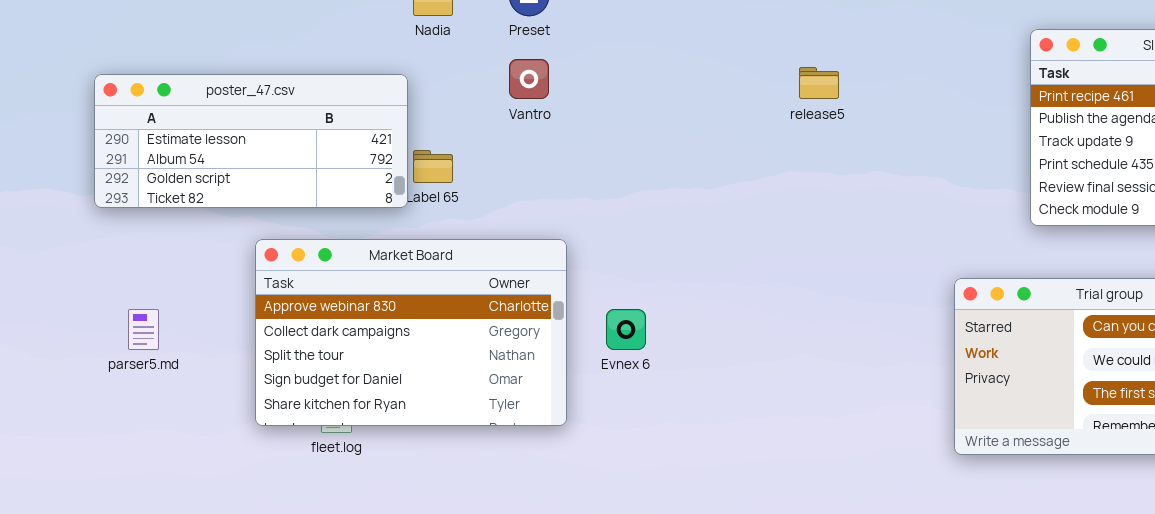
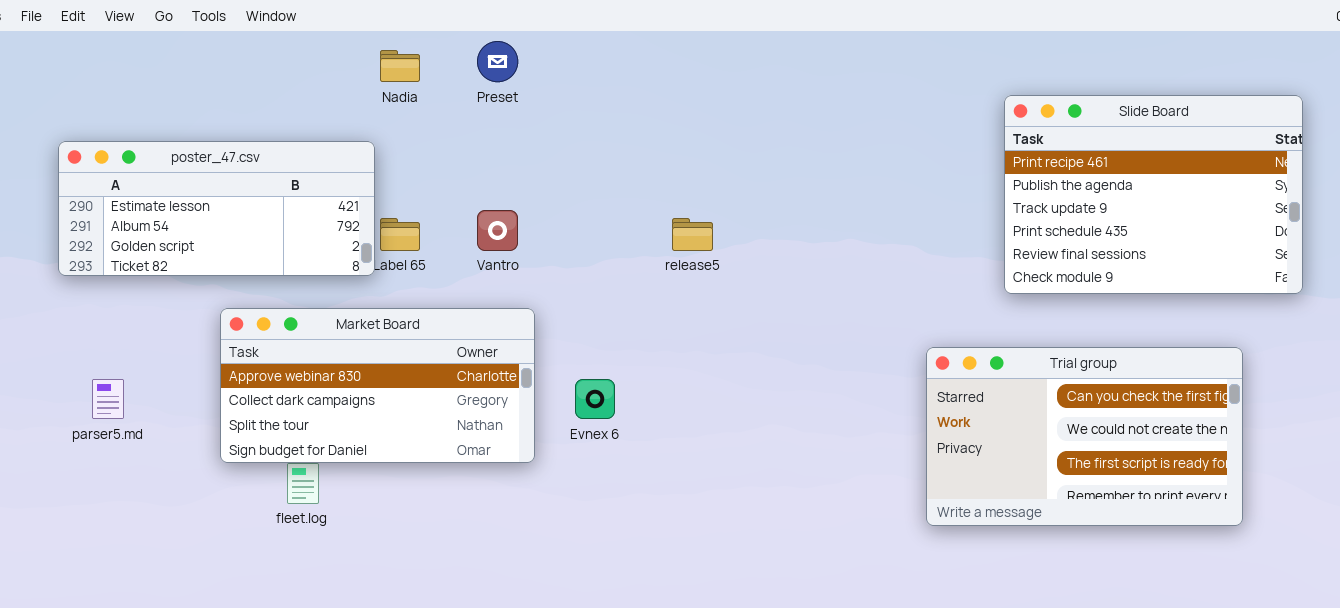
Vantro: [509,59,549,99] -> [477,210,518,251], moved
release5: [799,67,839,99] -> [672,218,713,251], moved
Market Board: [255,239,567,426] -> [220,308,535,463], resized

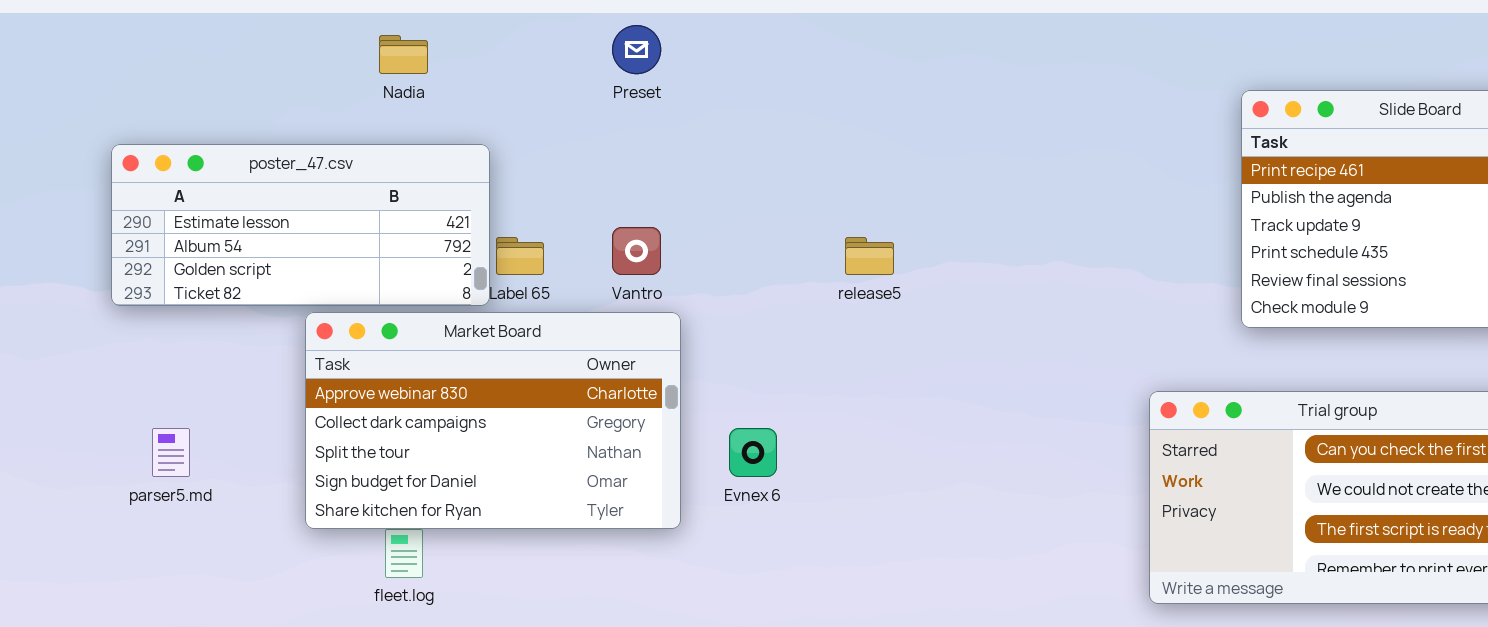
Nadia: [380,50,420,82] -> [379,35,428,74], moved
Market Board: [220,308,535,463] -> [305,312,681,529], resized

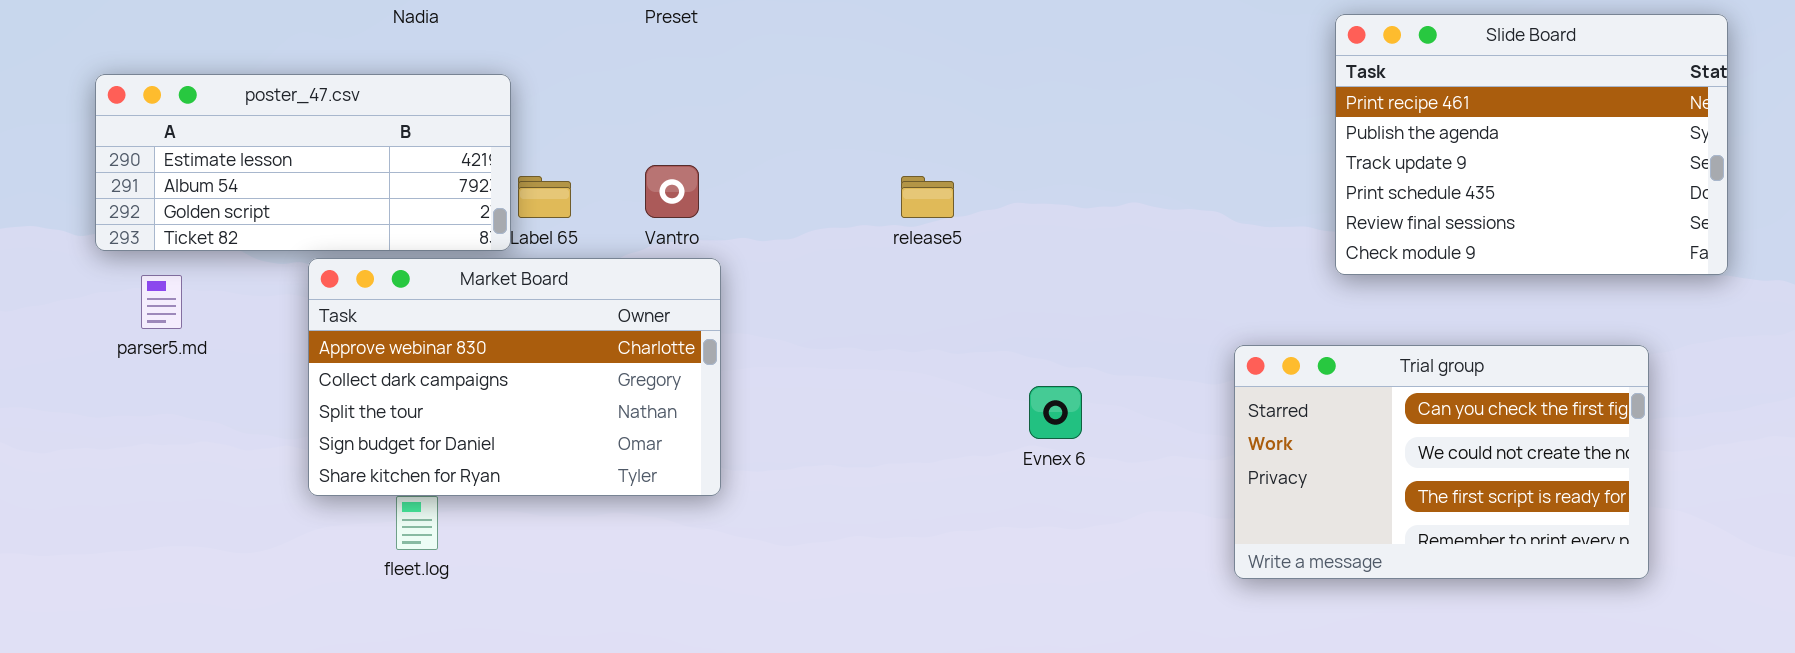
parser5.md: [152,428,190,477] -> [141,275,182,329], moved
Evnex 6: [729,428,777,477] -> [1029,386,1082,439], moved

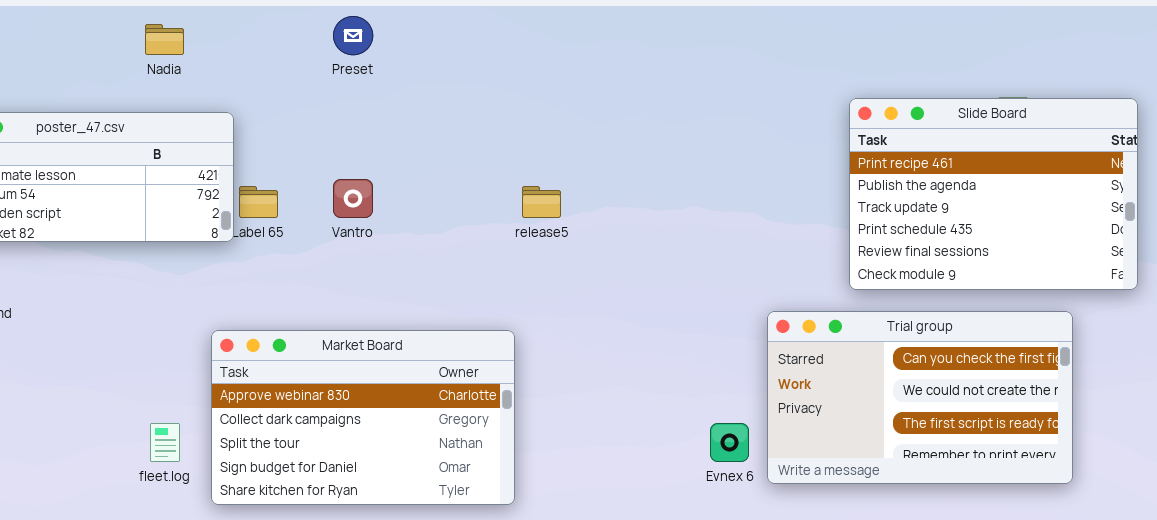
Slide Board: [1335,14,1728,275] -> [849,98,1138,290], moved
Market Board: [308,258,721,496] -> [211,330,515,505], moved
Evnex 6: [1029,386,1082,439] -> [710,423,749,462], moved

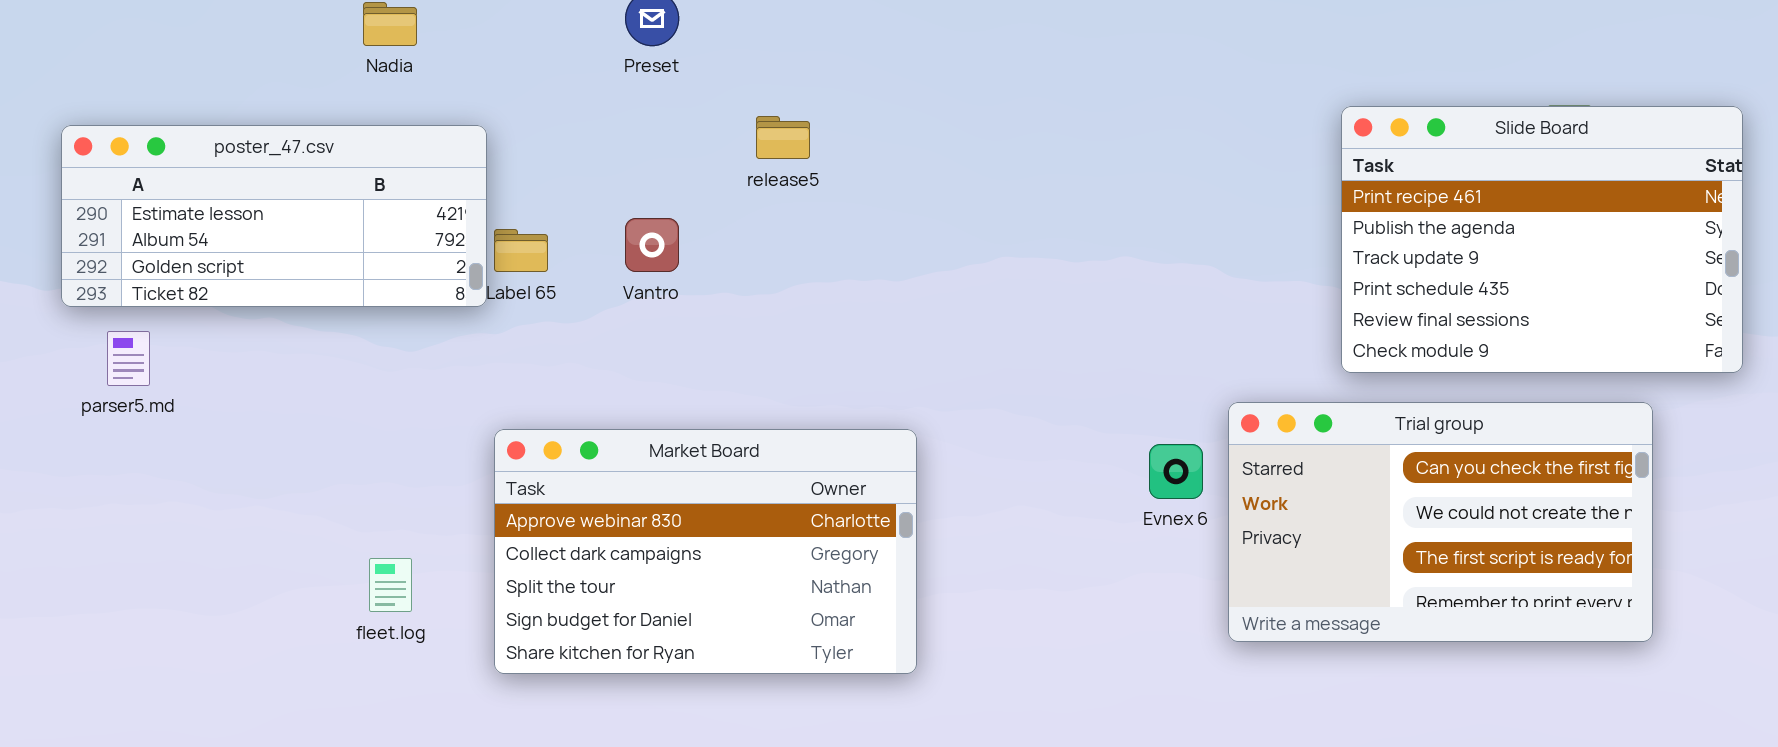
release5: [522,186,561,218] -> [756,116,810,159], moved
Market Board: [211,330,515,505] -> [494,429,917,674], moved
Evnex 6: [710,423,749,462] -> [1149,444,1203,499], moved

